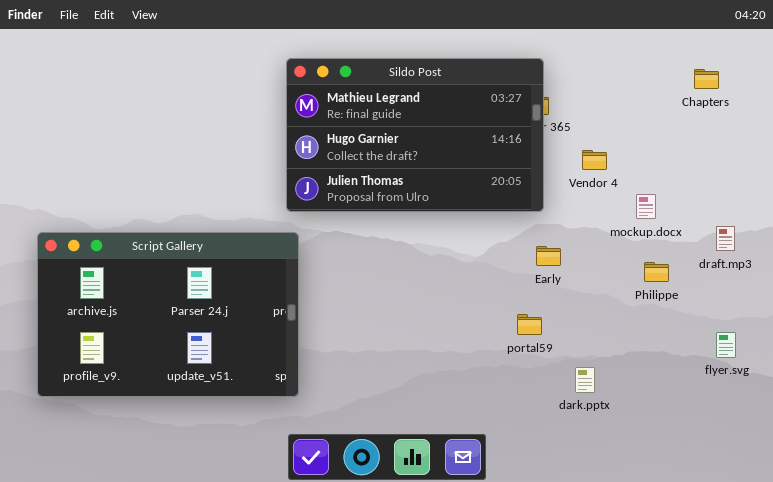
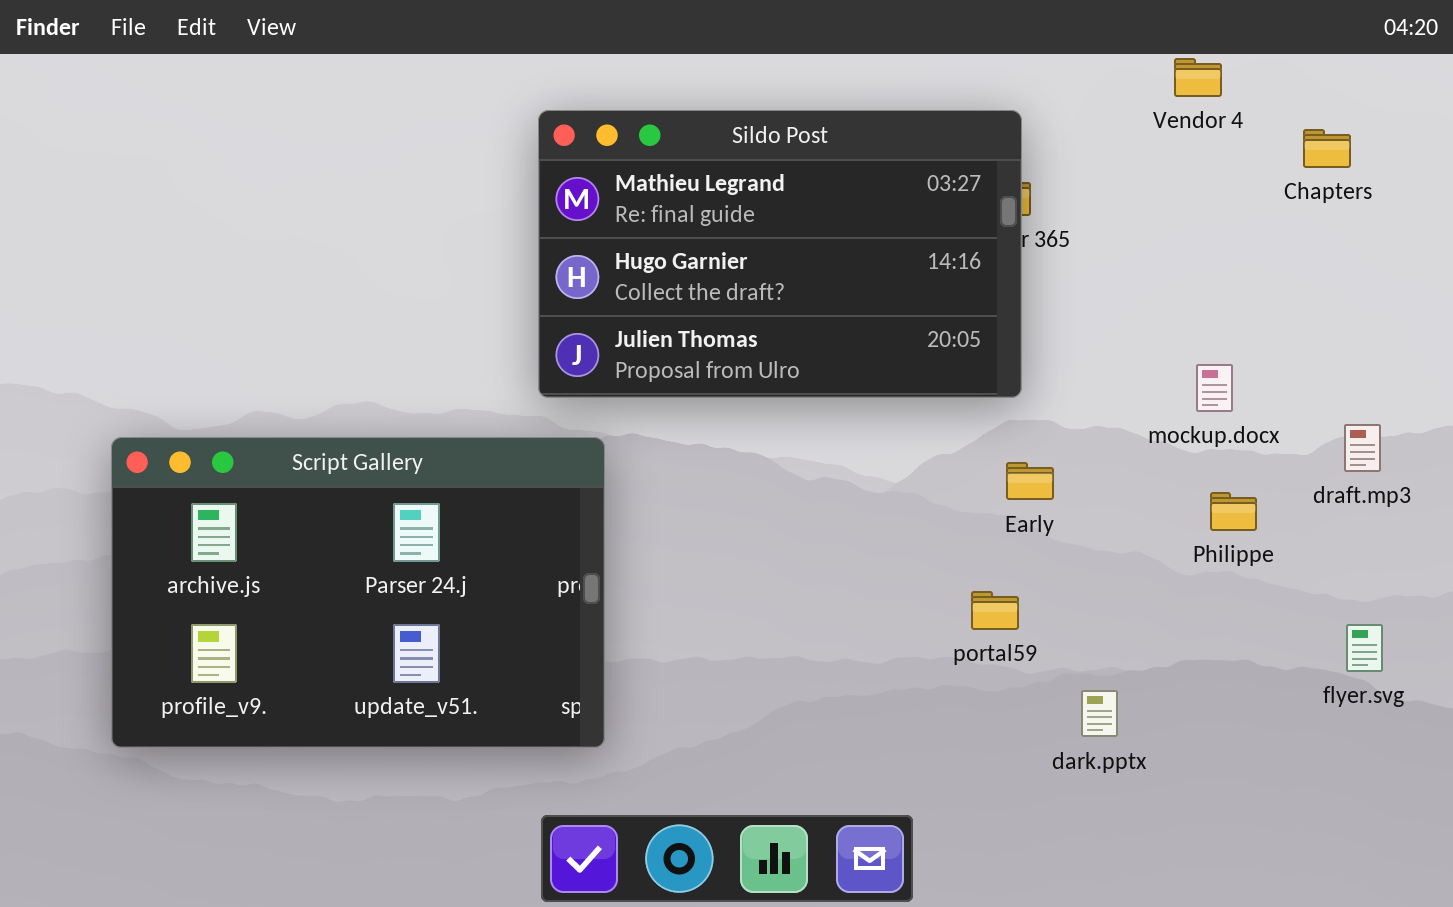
Vendor 4: [582,150,607,170] -> [1174,58,1222,97], moved
Script Gallery: [37,232,299,397] -> [111,437,605,748], moved

